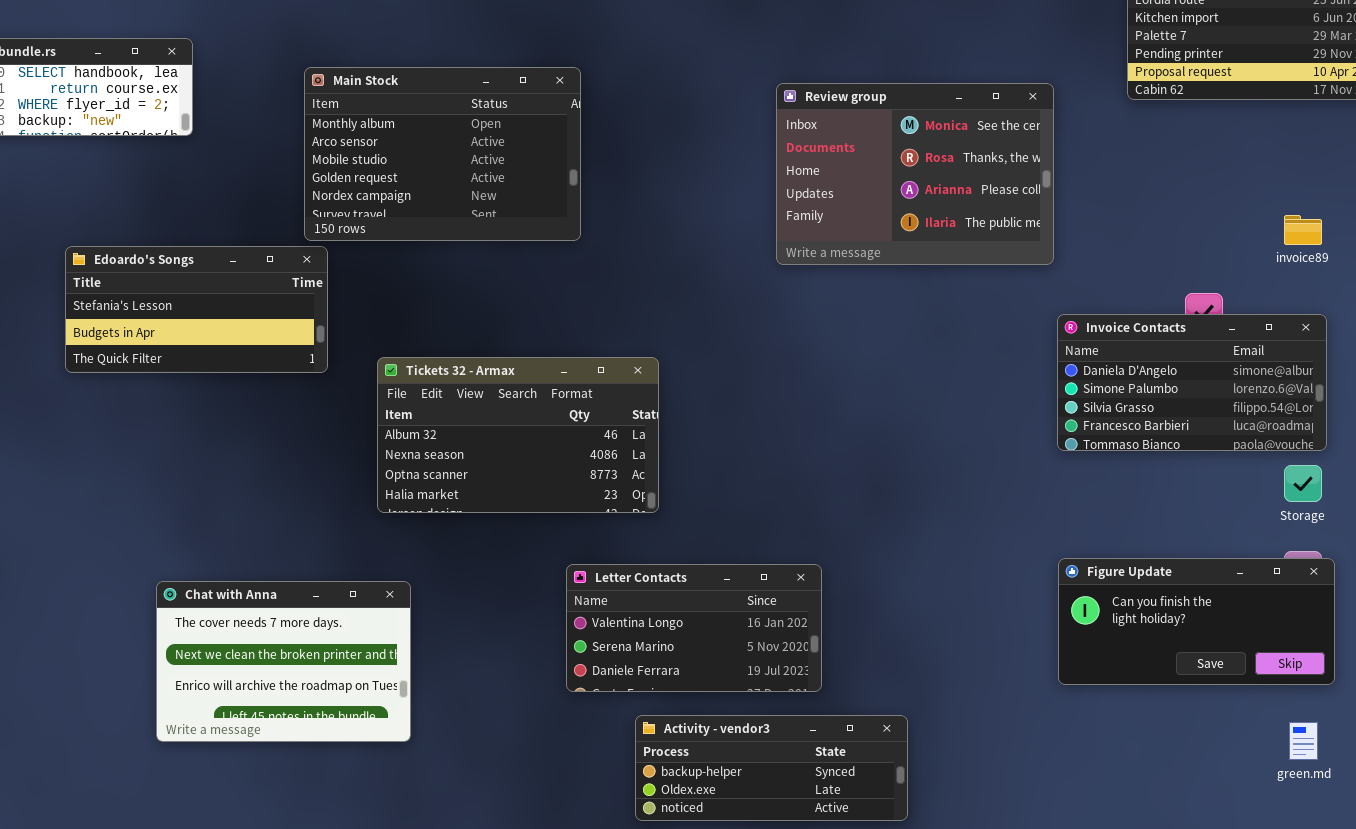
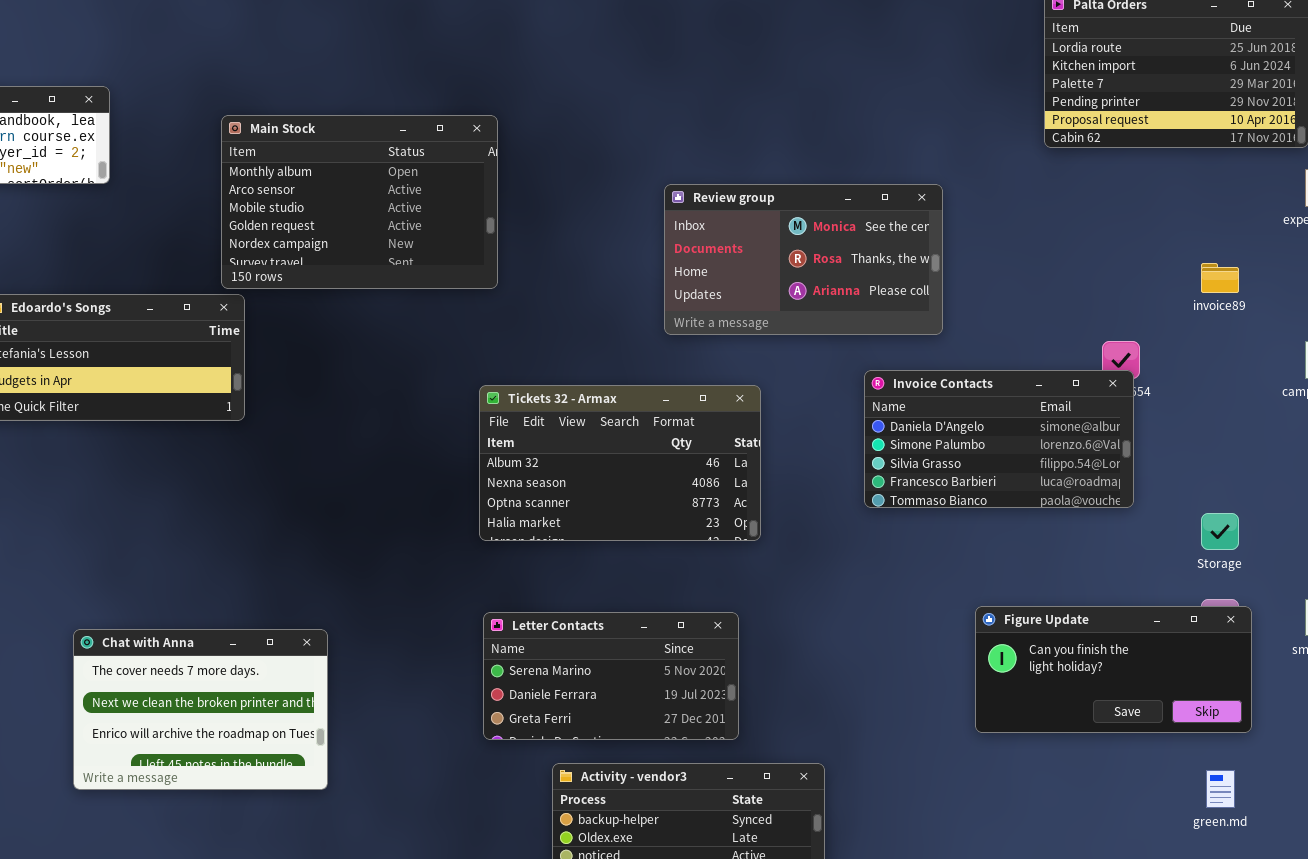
Review group: [776,83,1054,265] -> [664,184,943,335], moved, resized
Invoice Contacts: [1057,314,1327,451] -> [864,370,1134,508], moved
Tickets 32 - Armax: [377,357,659,513] -> [479,385,761,541], moved
Letter Contacts: [566,564,822,692] -> [483,612,739,740], scrolled down 1 row

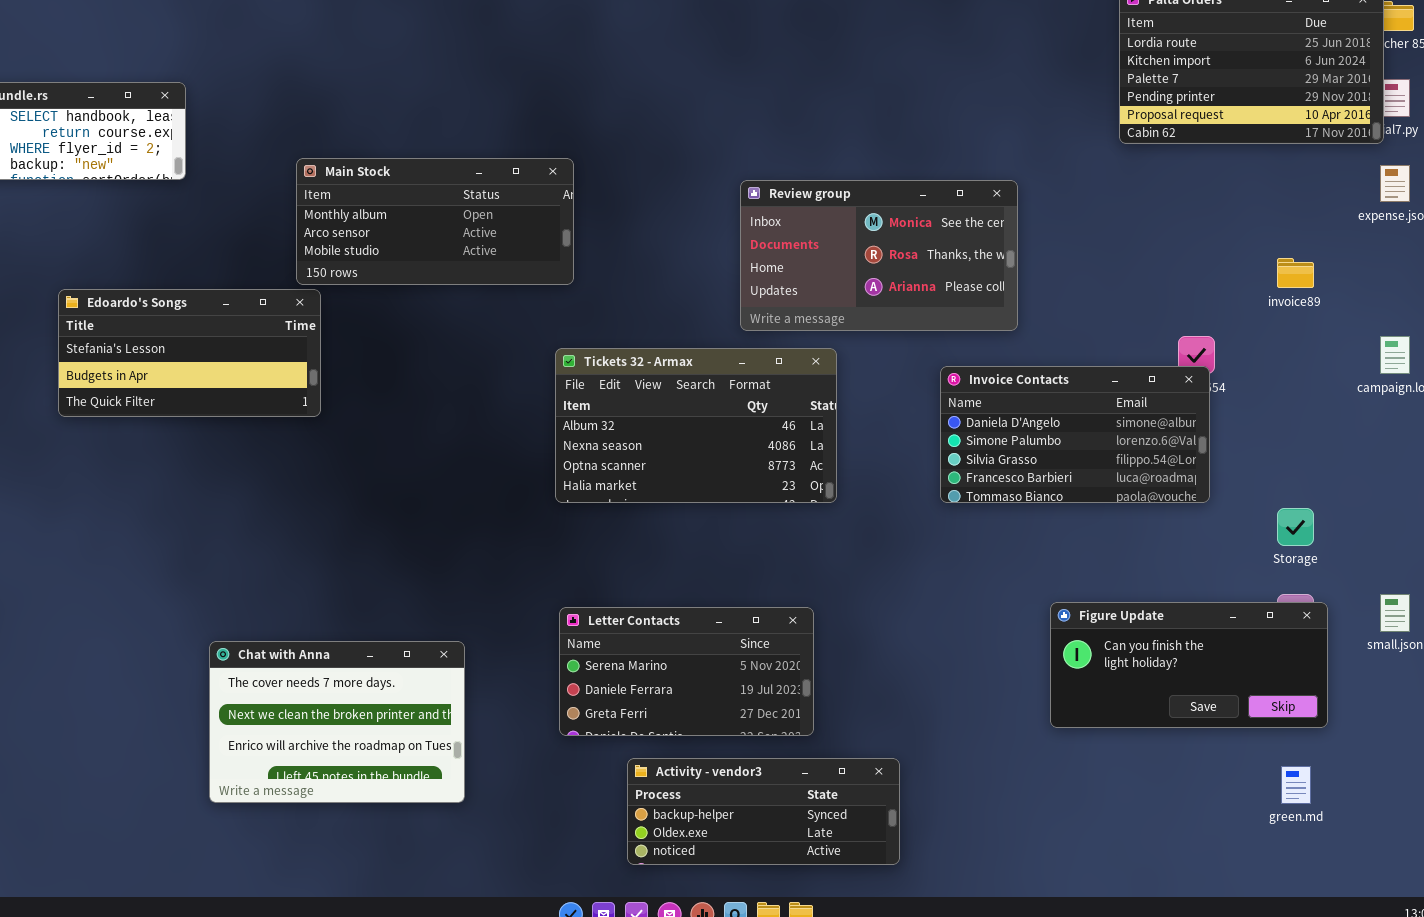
Main Stock: [221,115,498,289] -> [296,158,574,285], resized
Tickets 32 - Armax: [479,385,761,541] -> [555,348,837,503], moved
Chat with Anna: [73,629,328,790] -> [209,641,465,803], moved

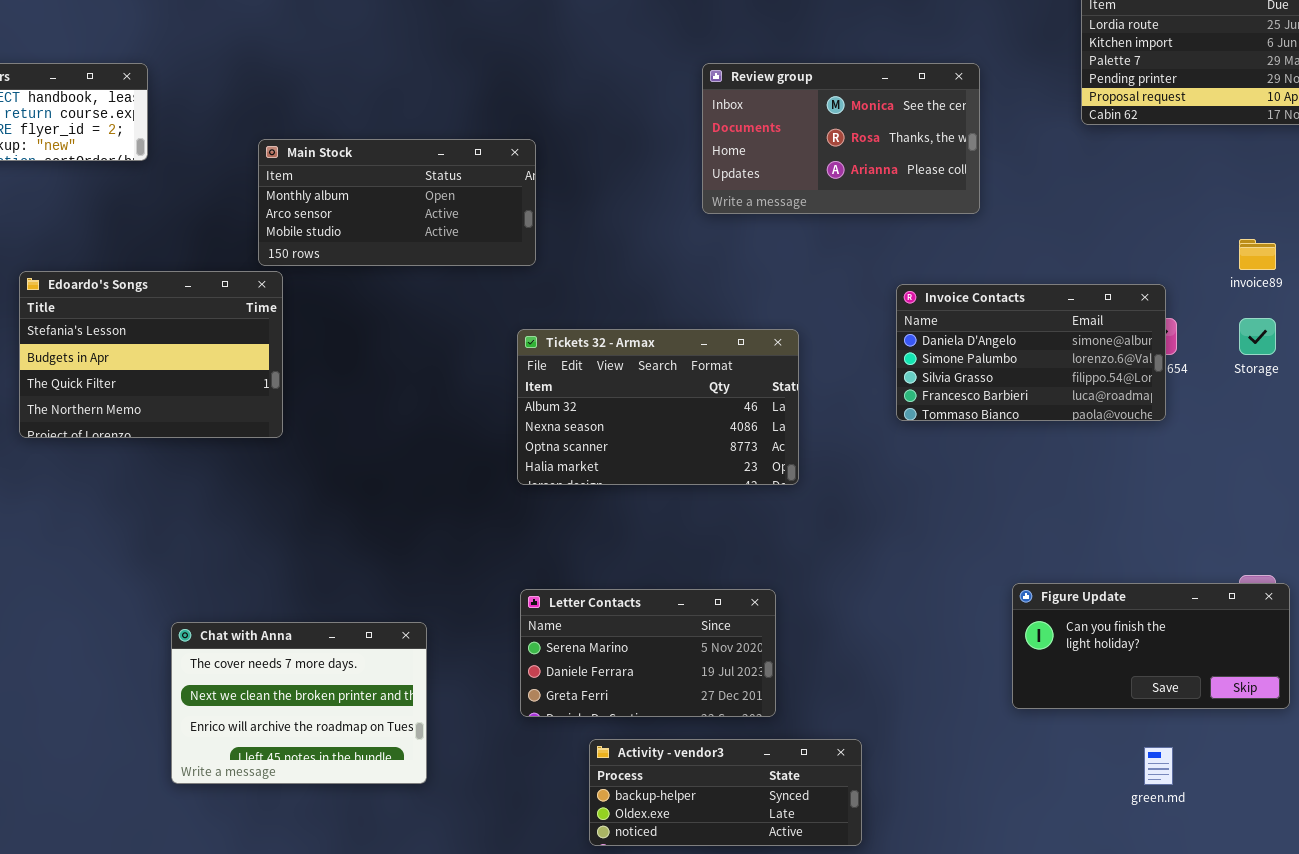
Review group: [740,180,1018,331] -> [702,63,980,214], moved
Edoardo's Songs: [58,289,321,417] -> [19,271,283,438], resized
Invoice Contacts: [940,366,1210,503] -> [896,284,1166,421], moved
Storage: [1277,508,1314,546] -> [1239,318,1276,355], moved
green.md: [1281,766,1311,804] -> [1144,747,1173,785], moved

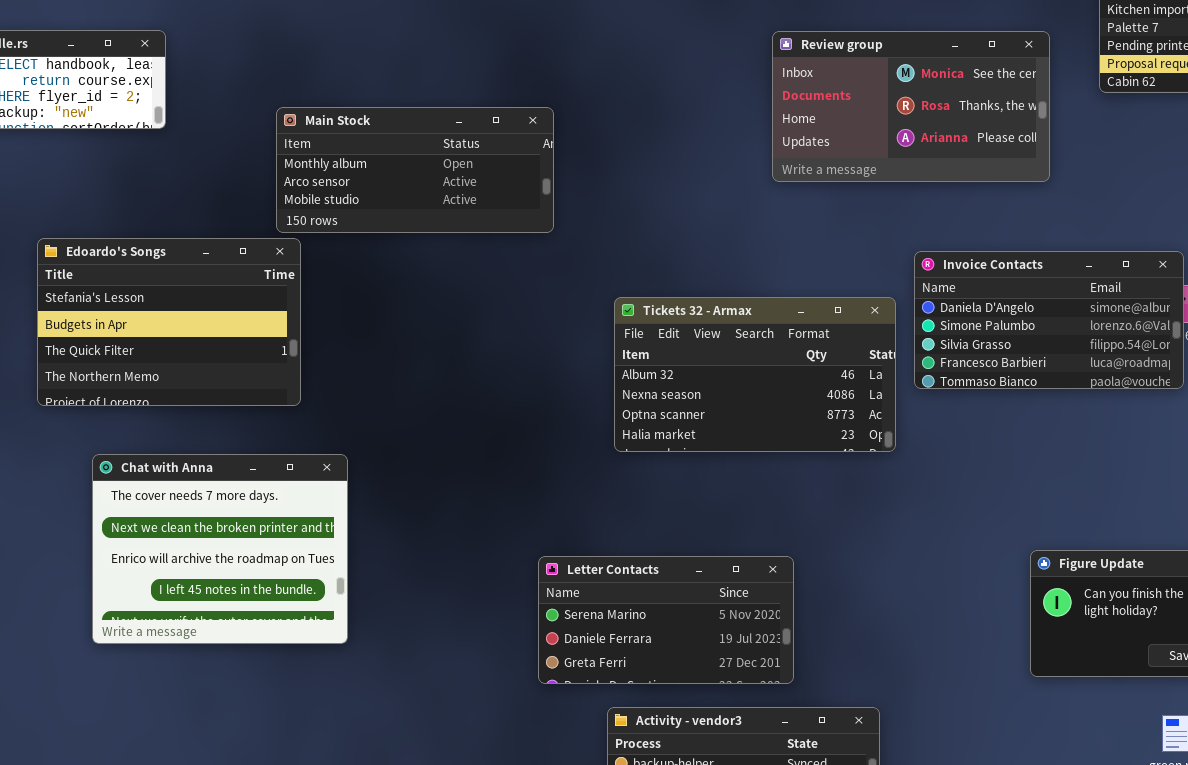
Review group: [702,63,980,214] -> [772,31,1050,182], moved
Tickets 32 - Armax: [517,329,799,485] -> [614,297,896,452], moved
Chat with Anna: [171,622,427,784] -> [92,454,348,644], moved, resized

